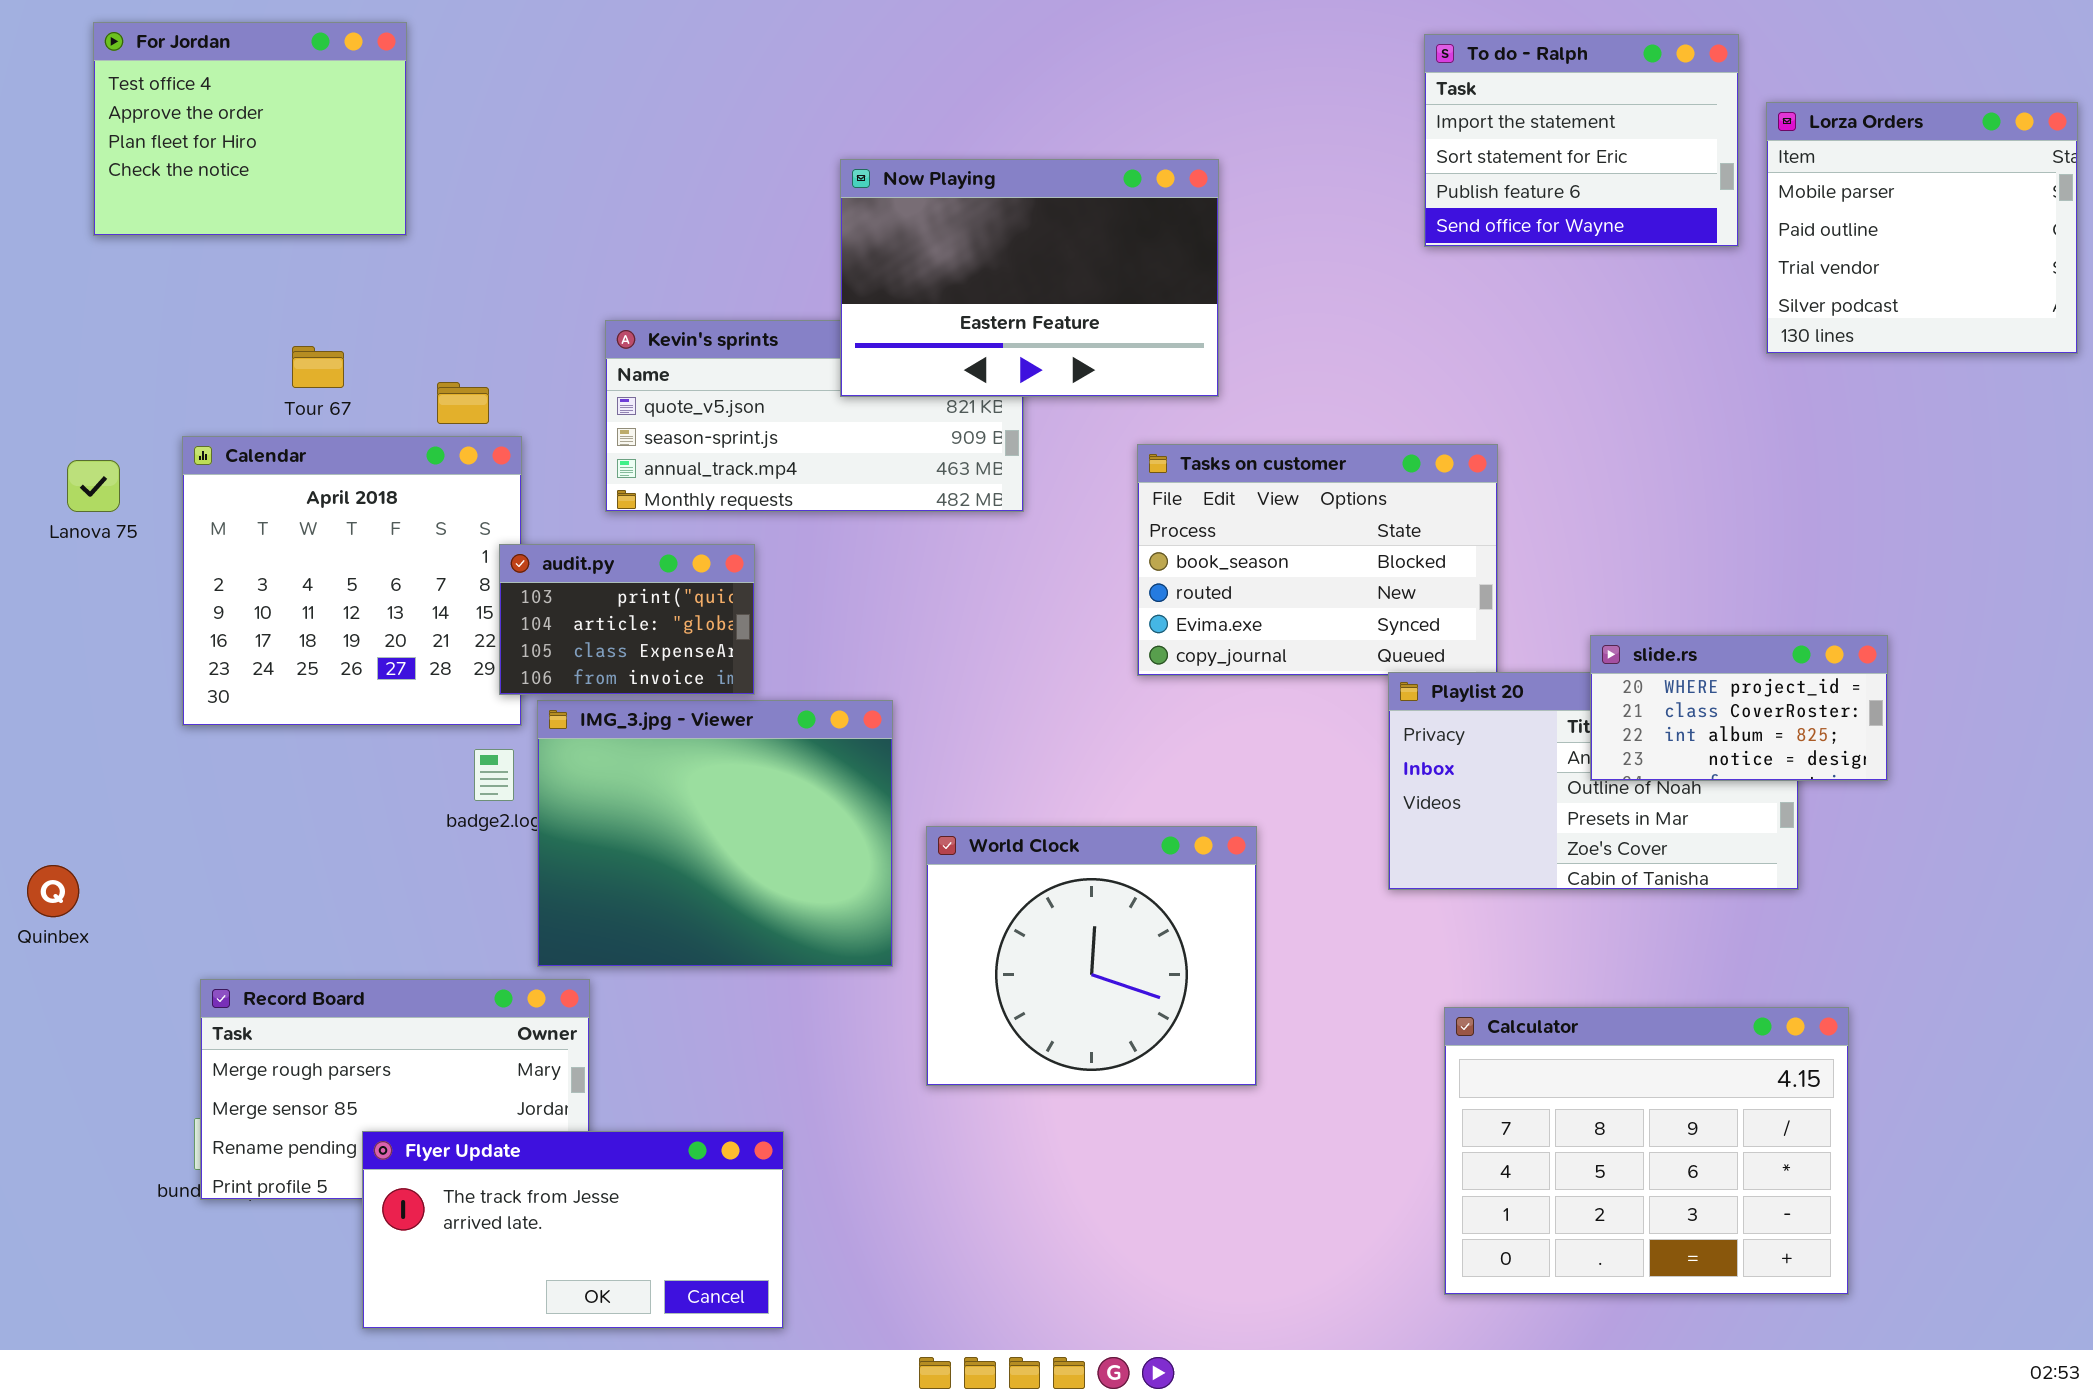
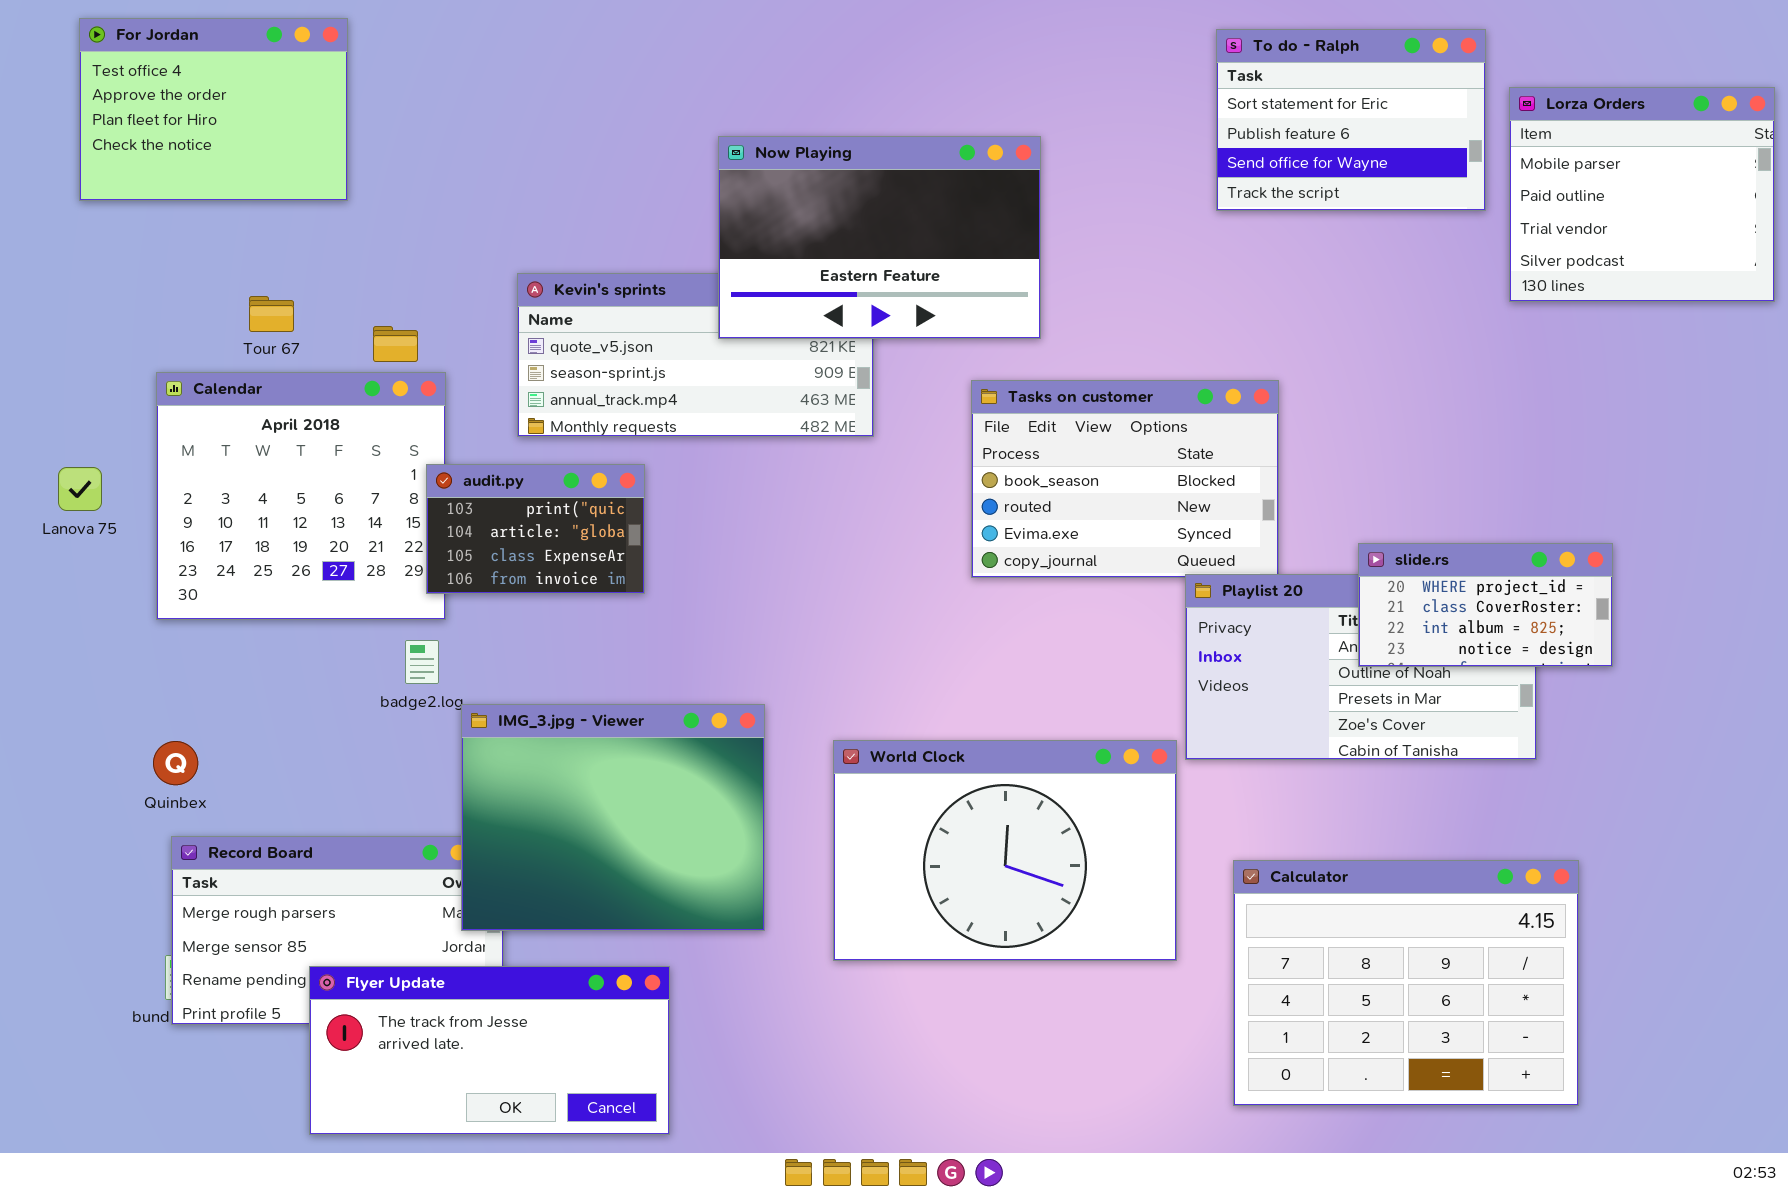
To do - Ralph: [1424,34,1739,247] -> [1216,29,1486,211], scrolled down 1 row
Lanova 75: [67,460,120,512] -> [58,467,102,511], moved
IMG_3.jpg - Viewer: [537,700,893,967] -> [461,704,765,931], moved
World Clock: [926,826,1257,1086] -> [833,740,1177,961], moved, resized
Quinbex: [27,865,79,917] -> [153,741,198,785], moved

